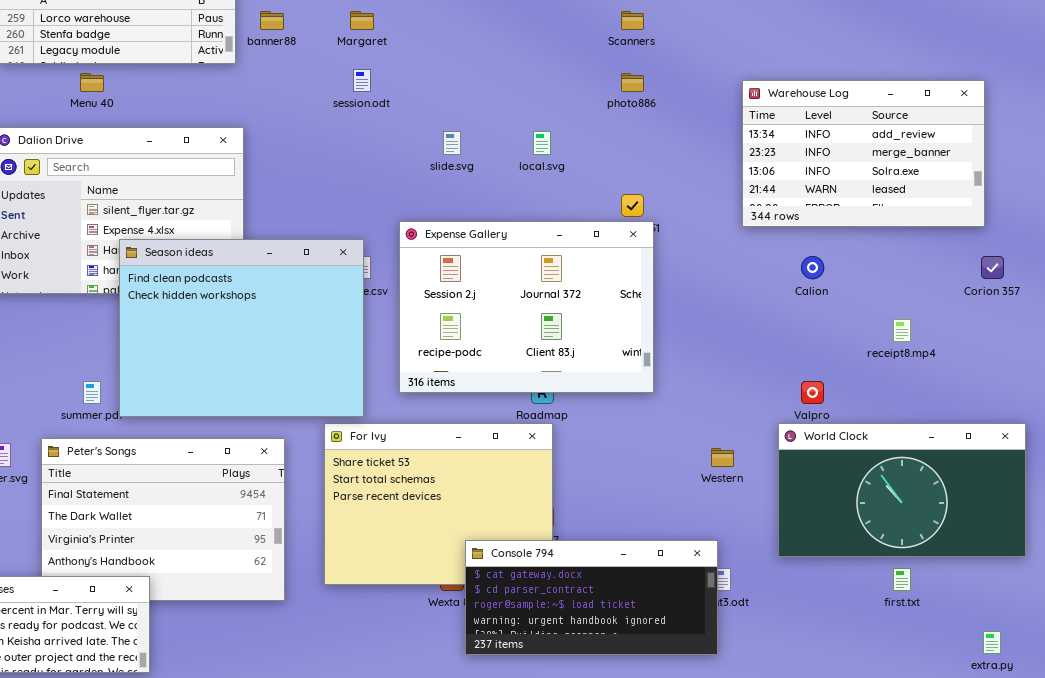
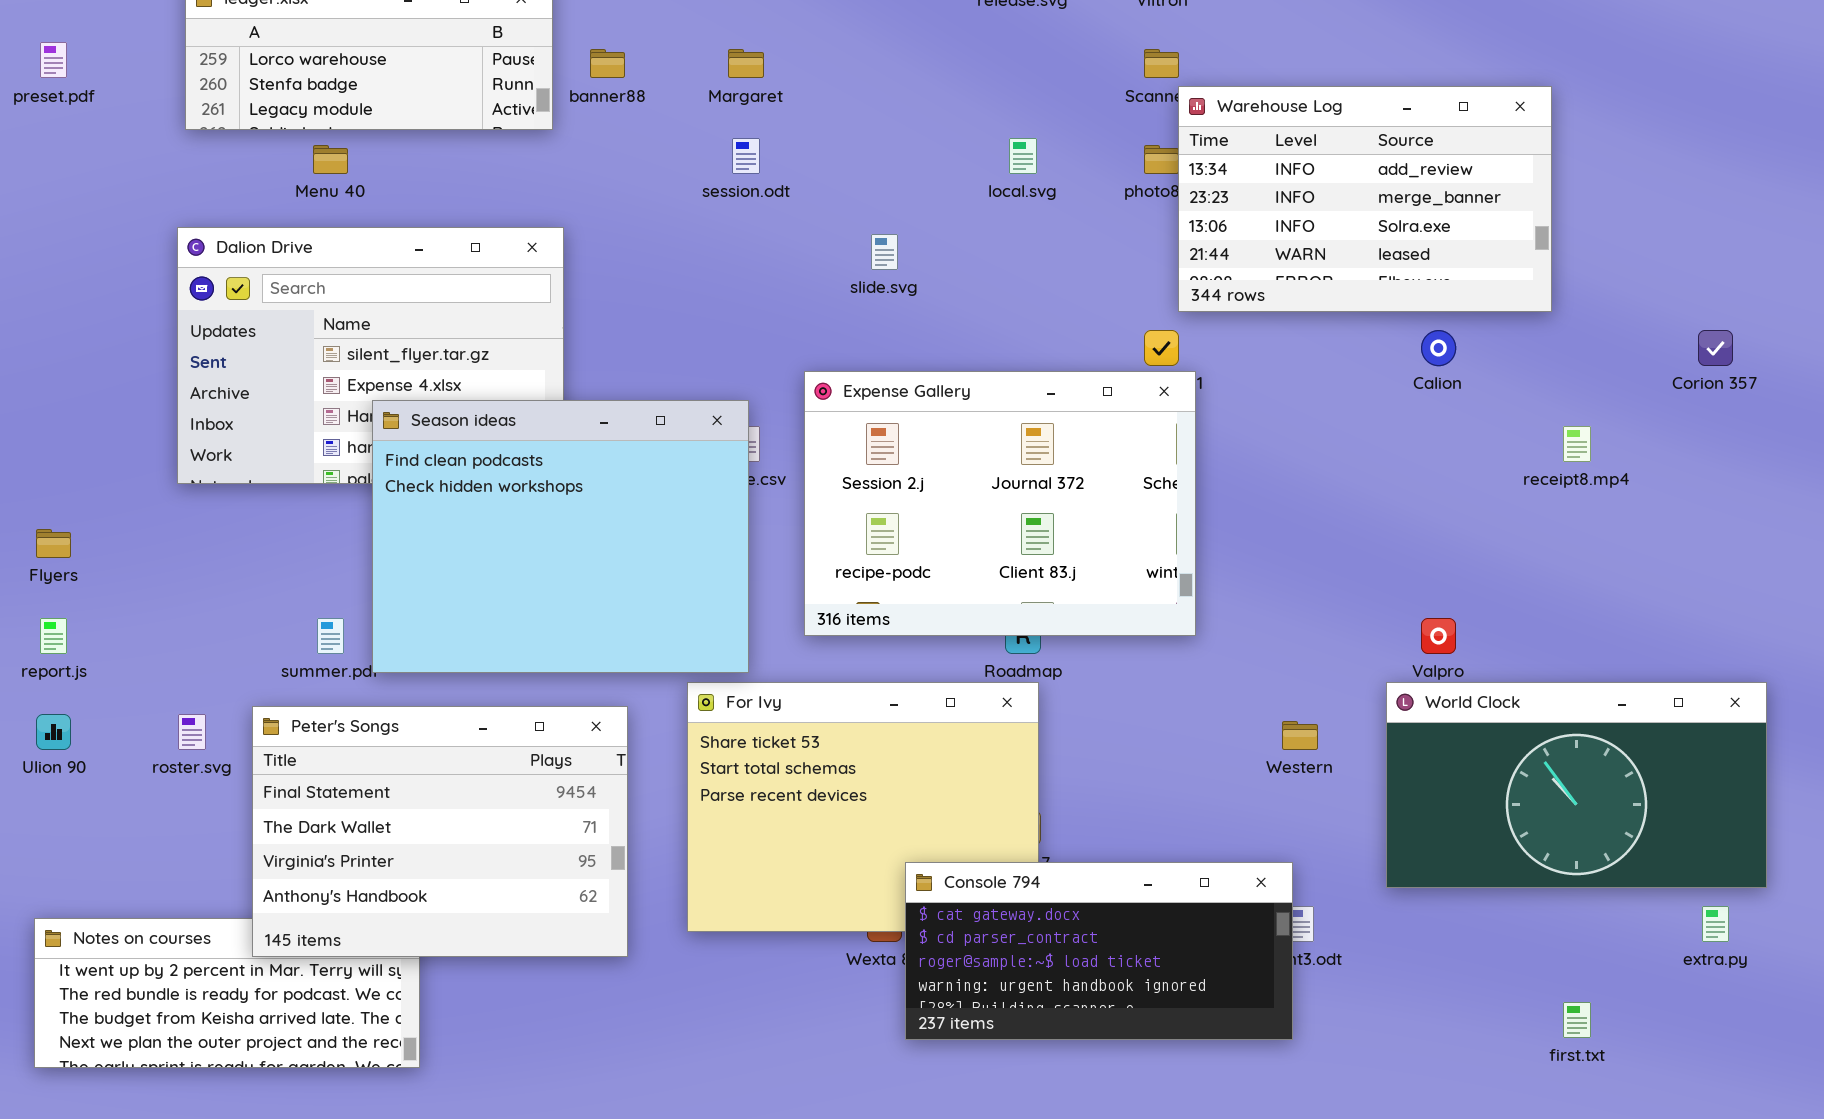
Warehouse Log: [742,80,985,227] -> [1178,86,1552,312], moved
local.svg: [533,131,551,155] -> [1009,138,1037,174], moved
Calion: [801,256,824,279] -> [1421,330,1456,366], moved
Corion 357: [981,256,1004,279] -> [1698,330,1733,366], moved
receipt8.mp4: [893,319,911,342] -> [1563,426,1591,462], moved
Peter's Songs: [41,438,285,601] -> [252,706,628,957], raised
first.txt: [893,568,911,591] -> [1563,1002,1591,1038], moved
extra.py: [983,631,1001,654] -> [1702,906,1729,942], moved

